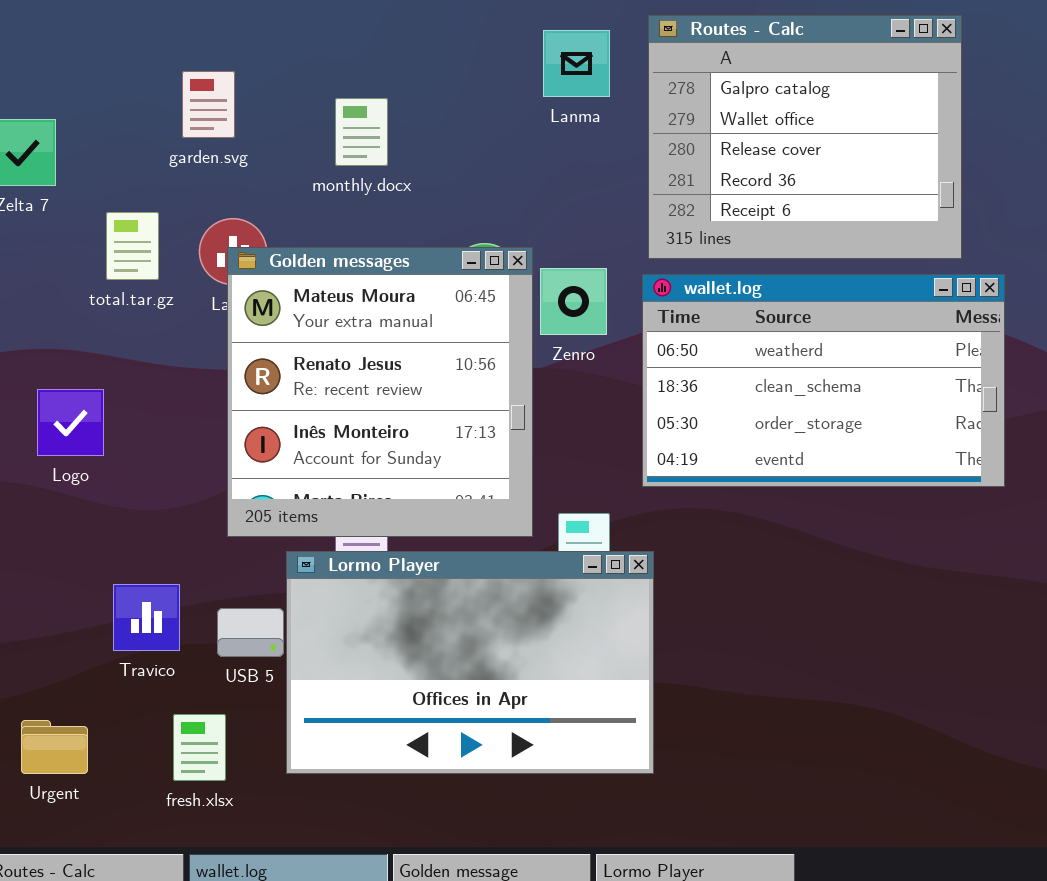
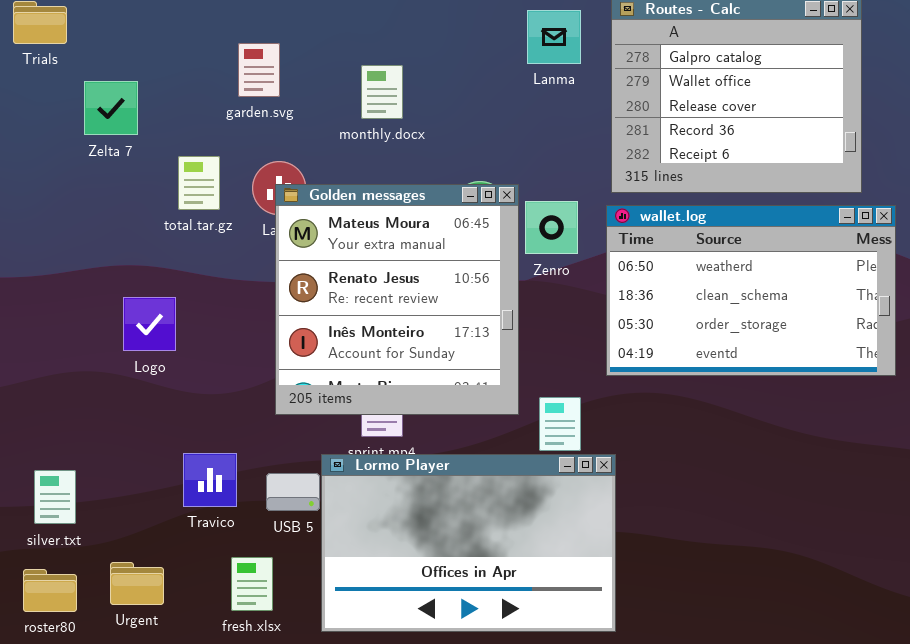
Lormo Player: [286,551,654,774] -> [321,454,616,632], moved

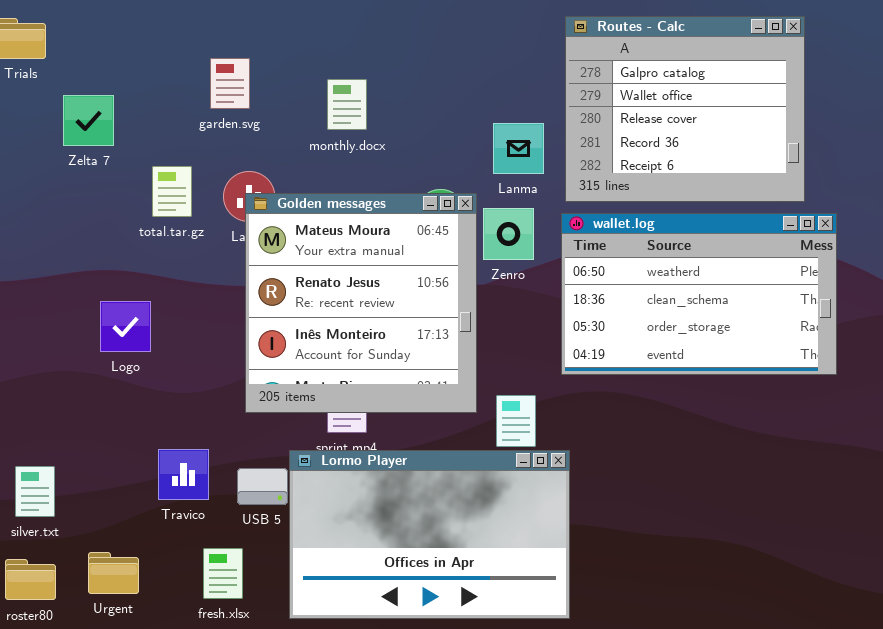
Lanma: [527,10,581,64] -> [493,123,544,174], moved

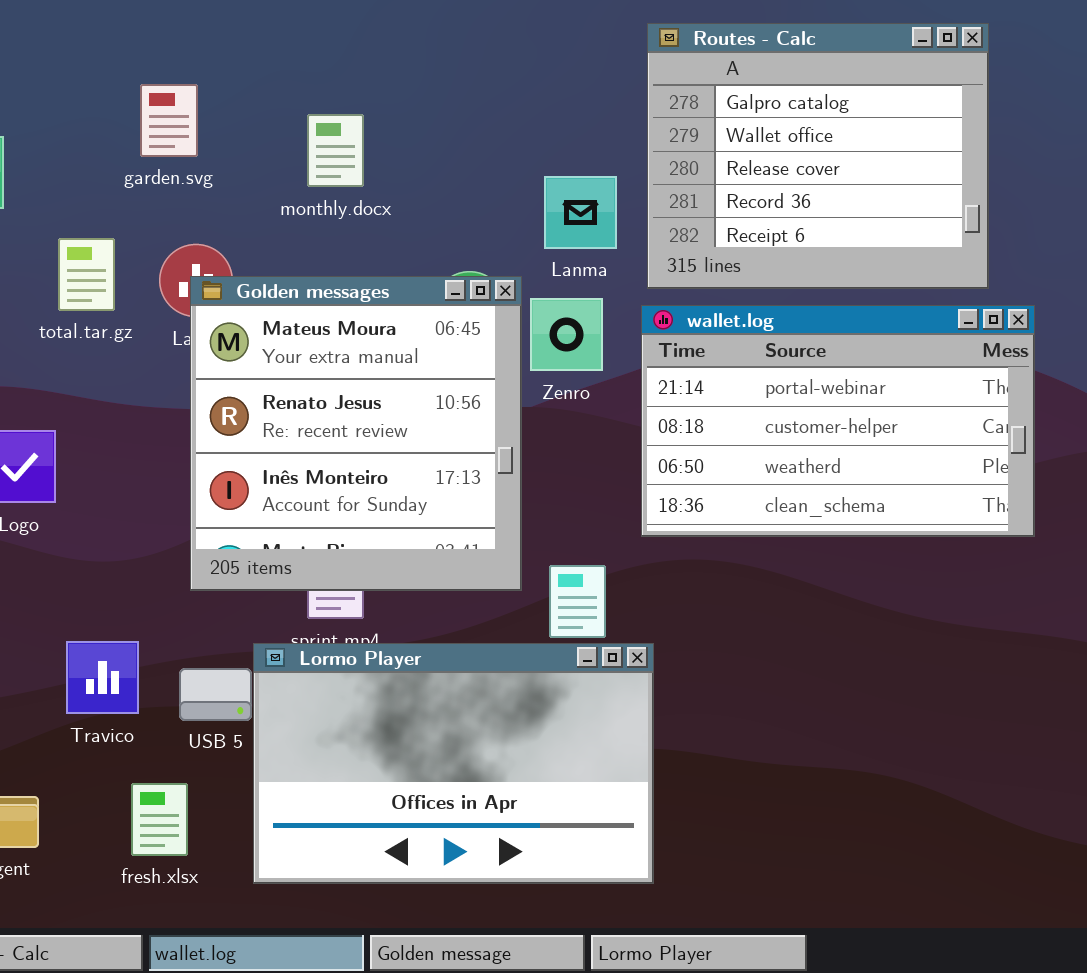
wallet.log: [561,213,837,375] -> [641,305,1035,537], scrolled up 2 rows

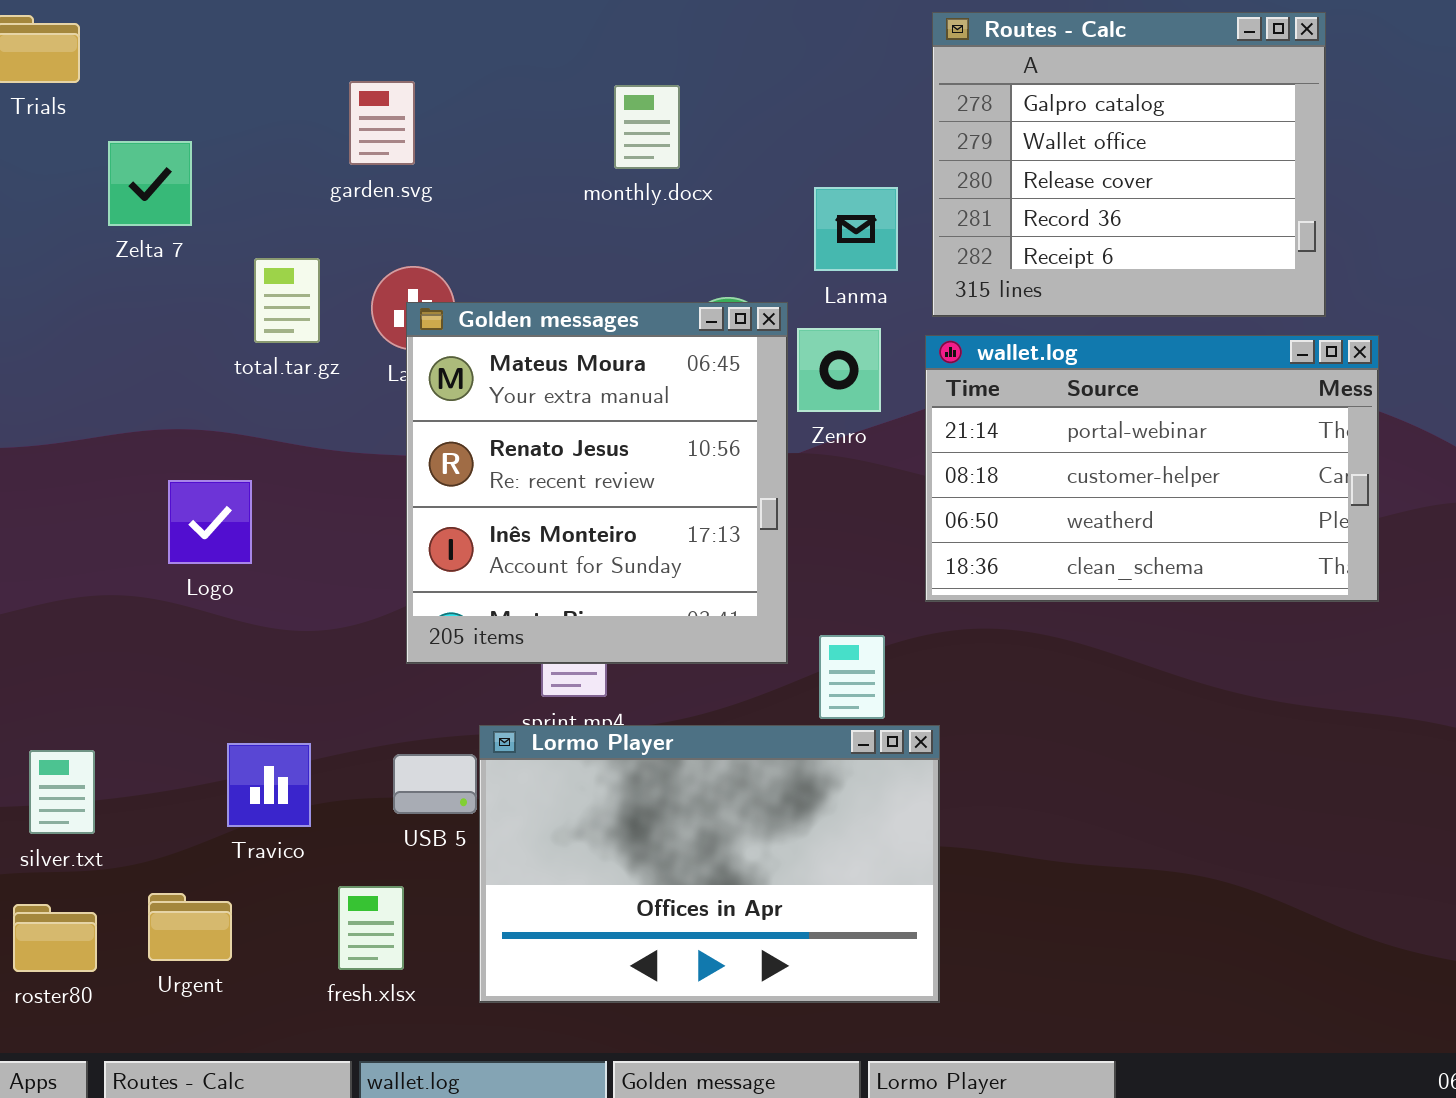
monthly.docx: [307,114,364,187] -> [614,85,680,169], moved
Travico: [66,641,139,714] -> [227,743,311,827], moved

